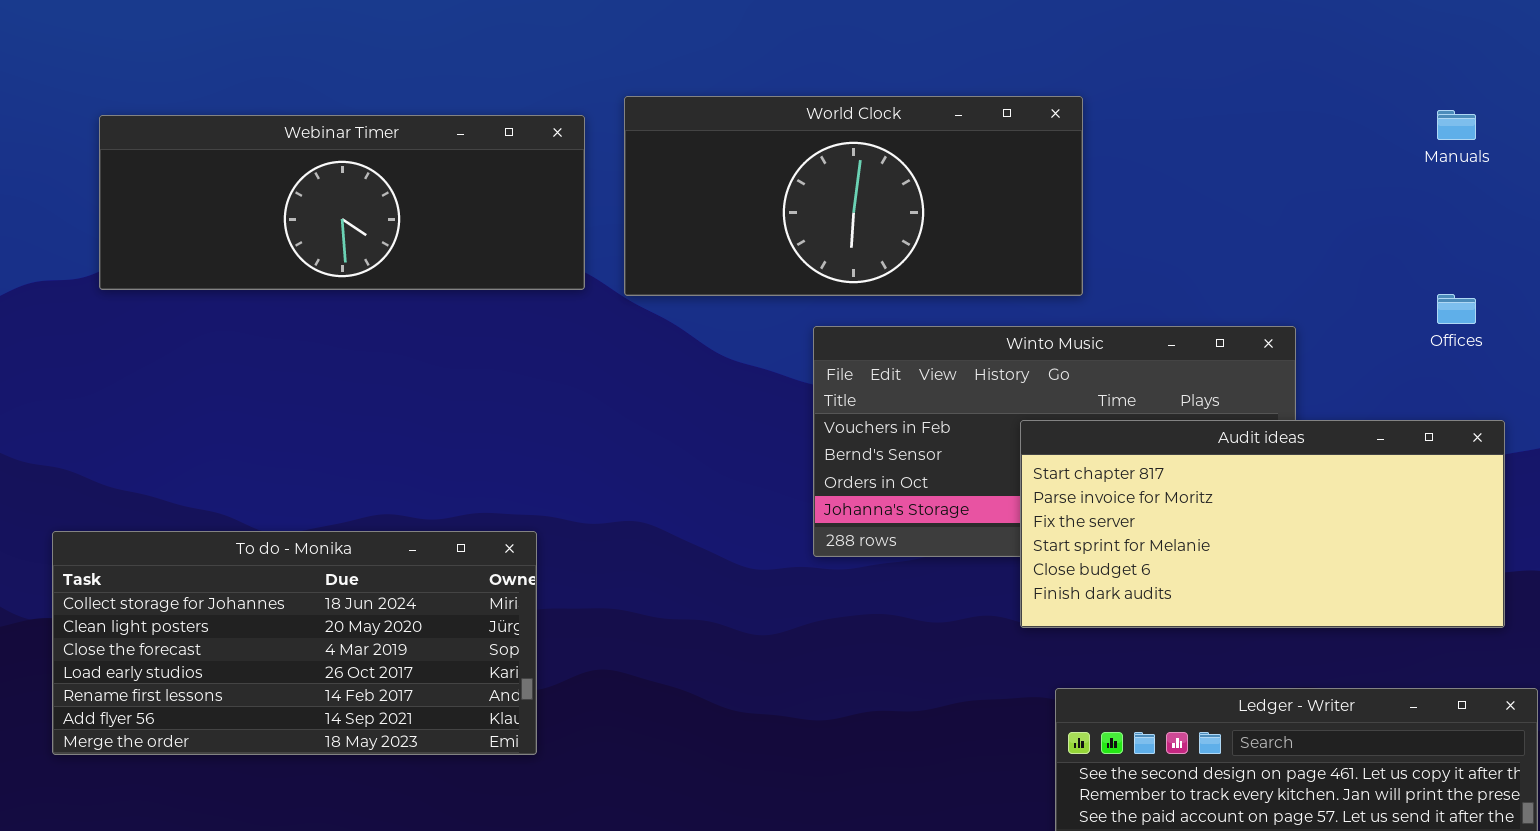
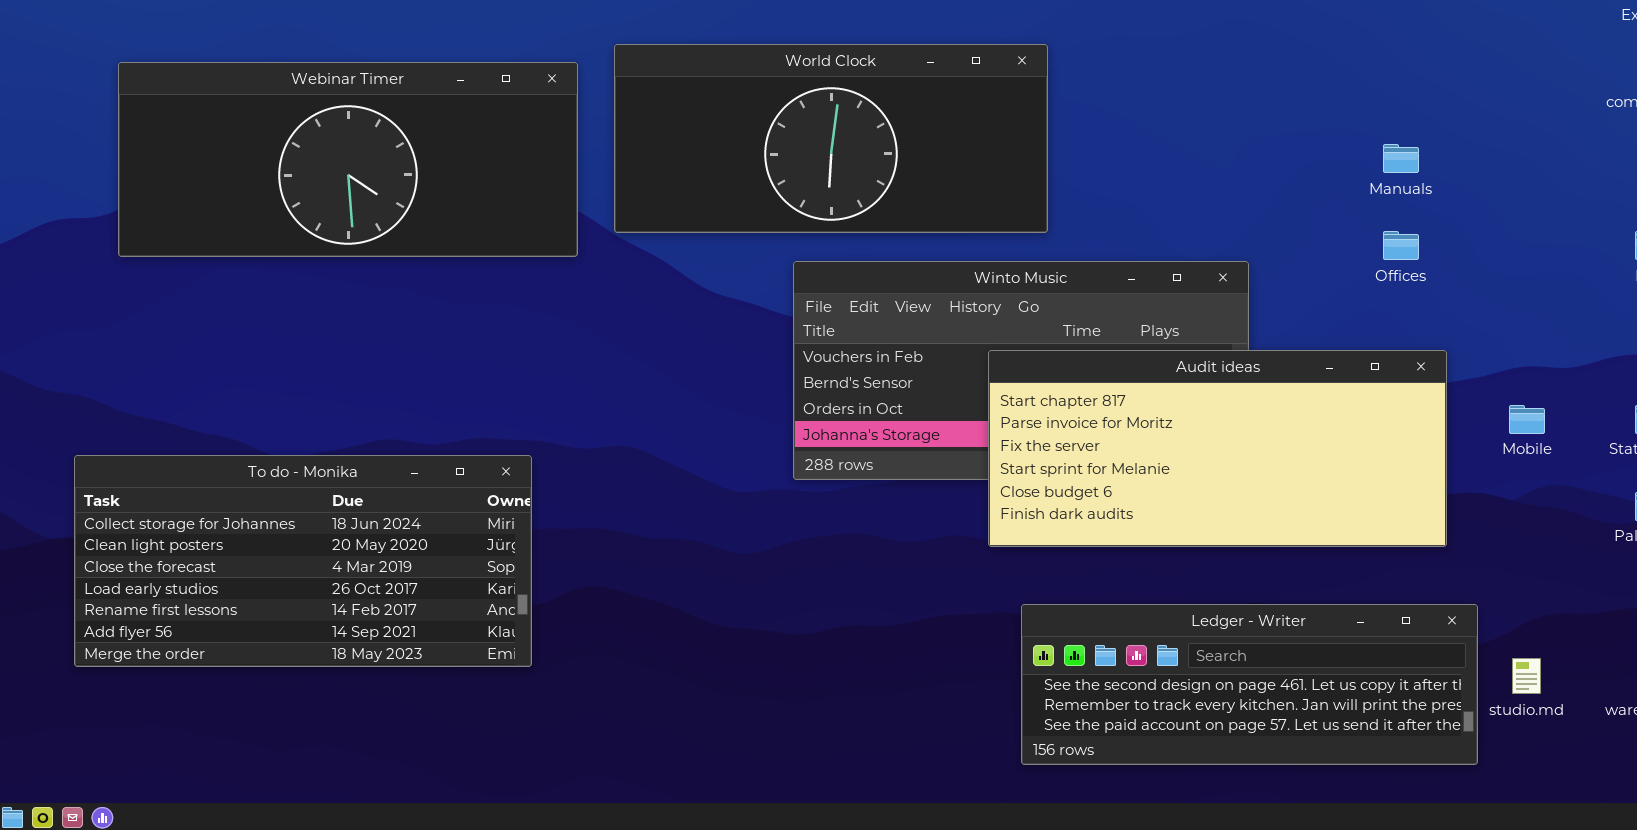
Manuals: [1437,110,1476,140] -> [1383,144,1419,173], moved
Webinar Timer: [99,115,585,290] -> [118,62,578,257], resized

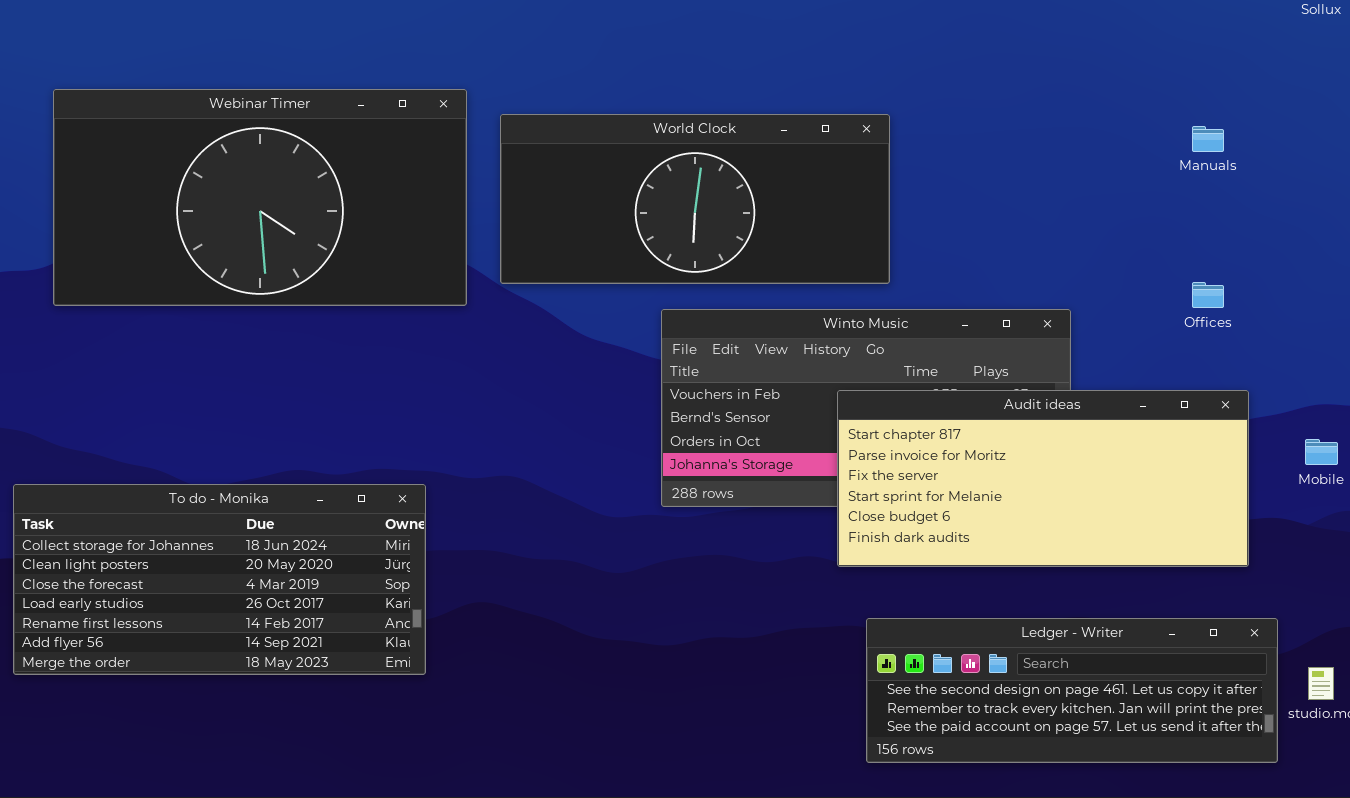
Webinar Timer: [118,62,578,257] -> [53,89,467,306], resized
Manuals: [1383,144,1419,173] -> [1192,126,1224,152], moved

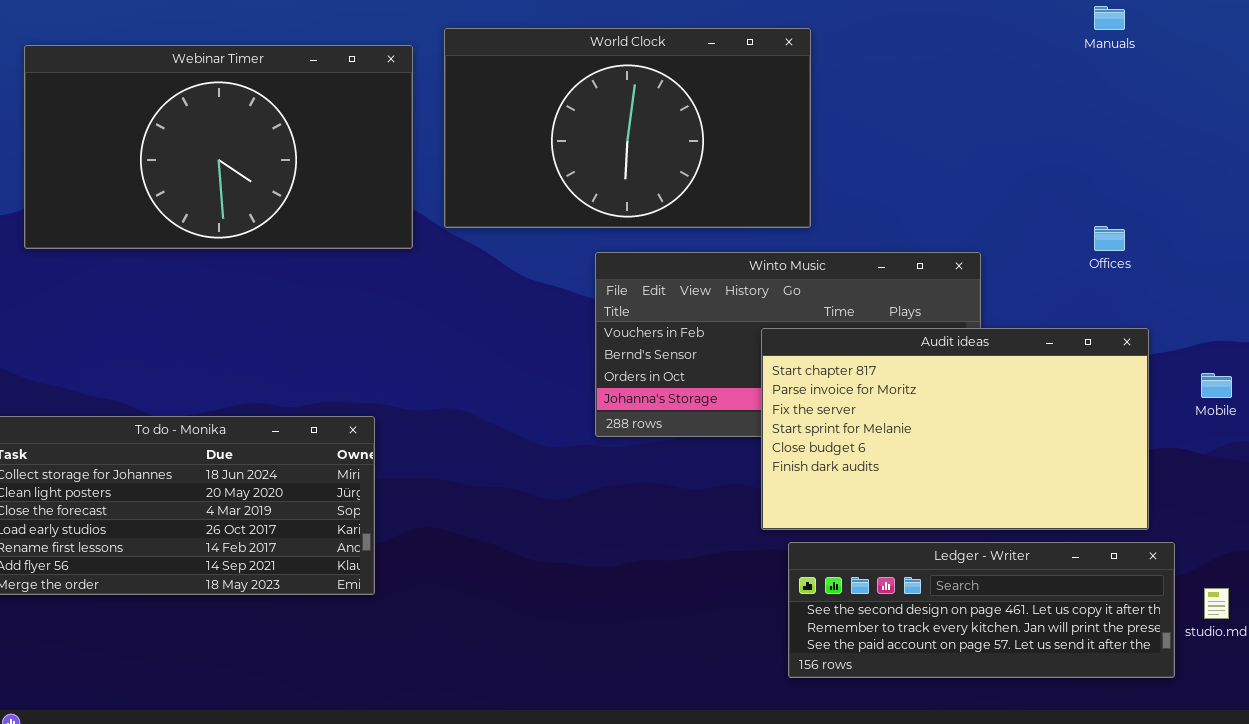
World Clock: [500,114,890,284] -> [444,28,811,228], resized
Manuals: [1192,126,1224,152] -> [1094,6,1125,30], moved
Audit ideas: [837,390,1249,567] -> [761,328,1149,530], resized

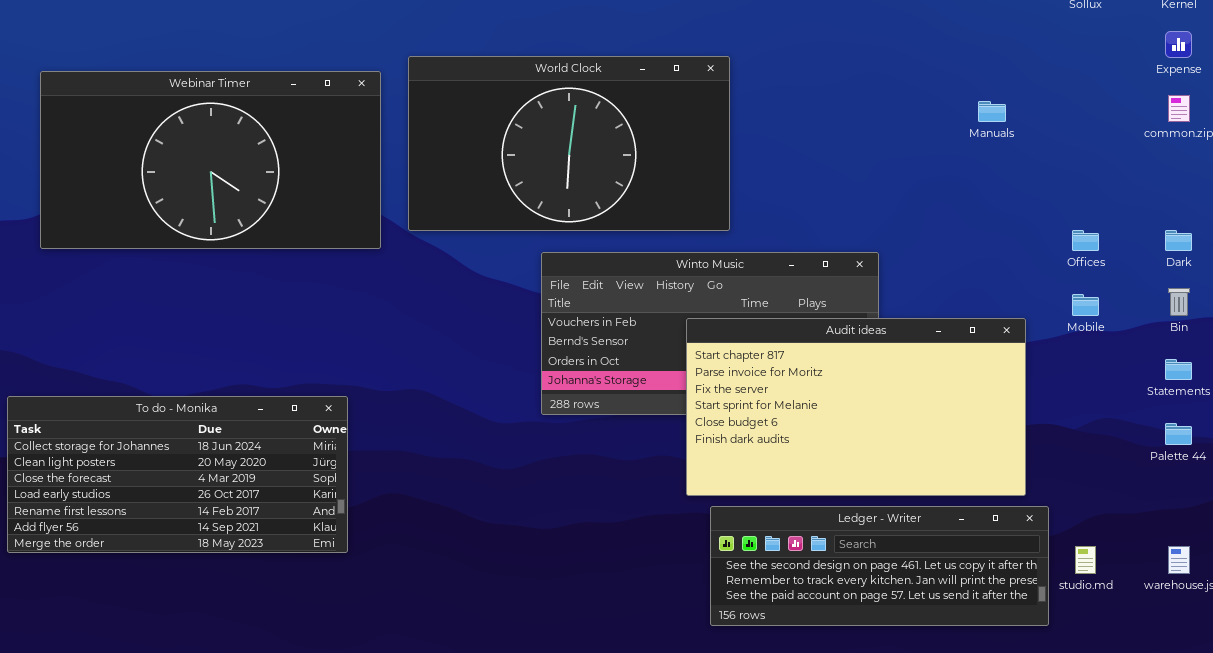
Manuals: [1094,6,1125,30] -> [978,101,1006,122], moved
Offices: [1094,226,1125,251] -> [1072,230,1099,251], moved
Mobile: [1201,373,1232,398] -> [1072,294,1099,316], moved

